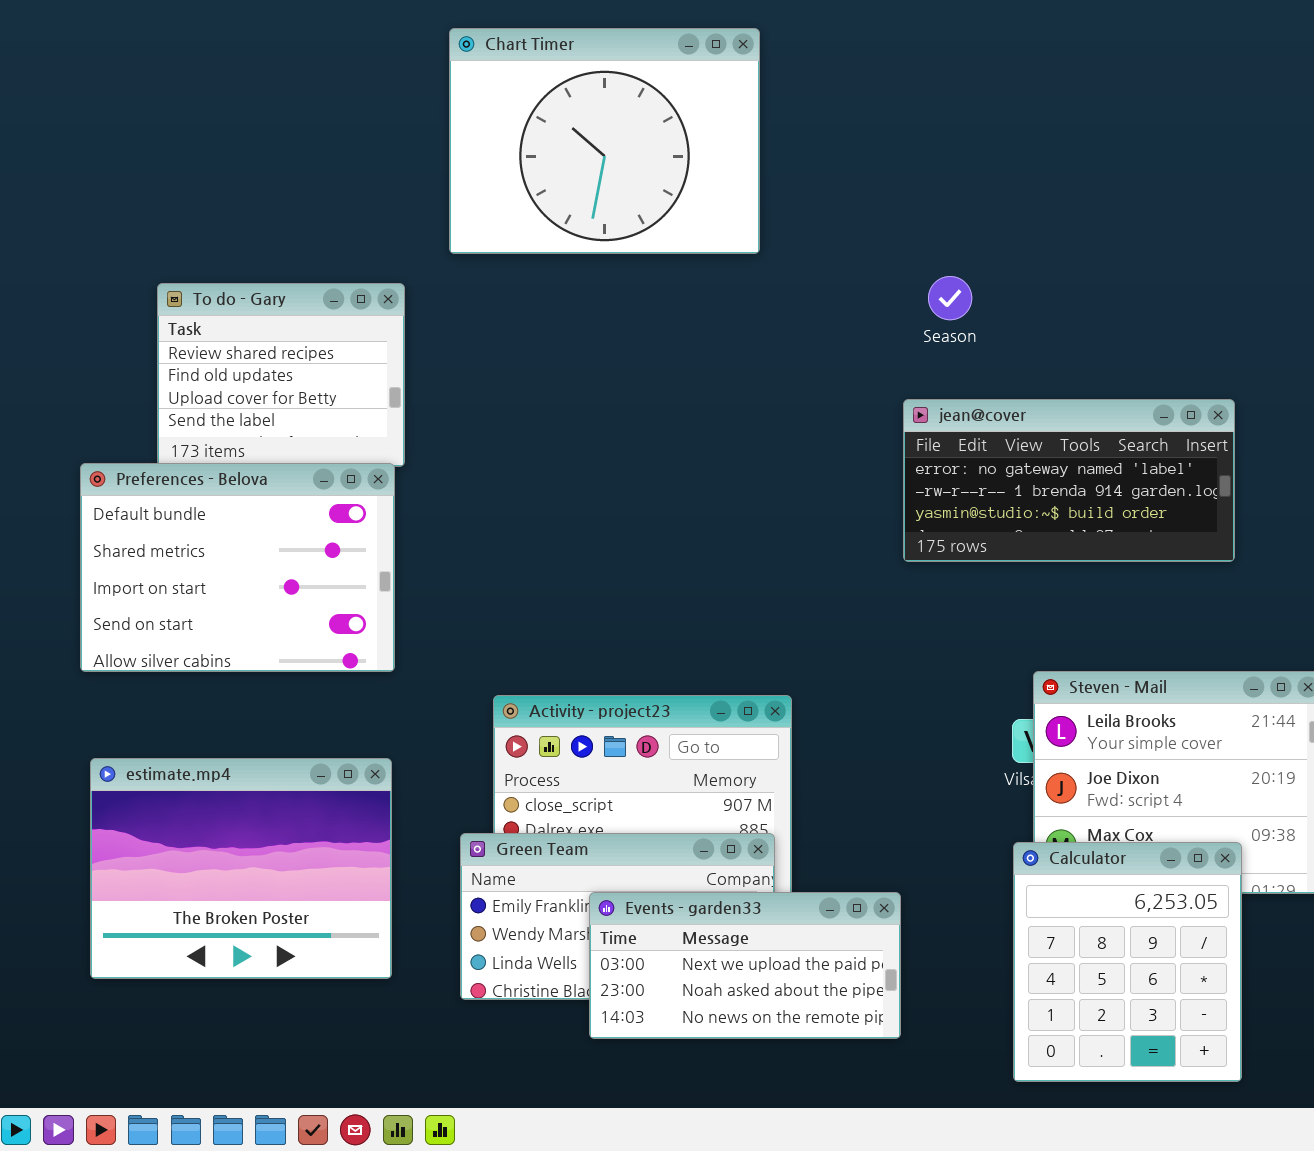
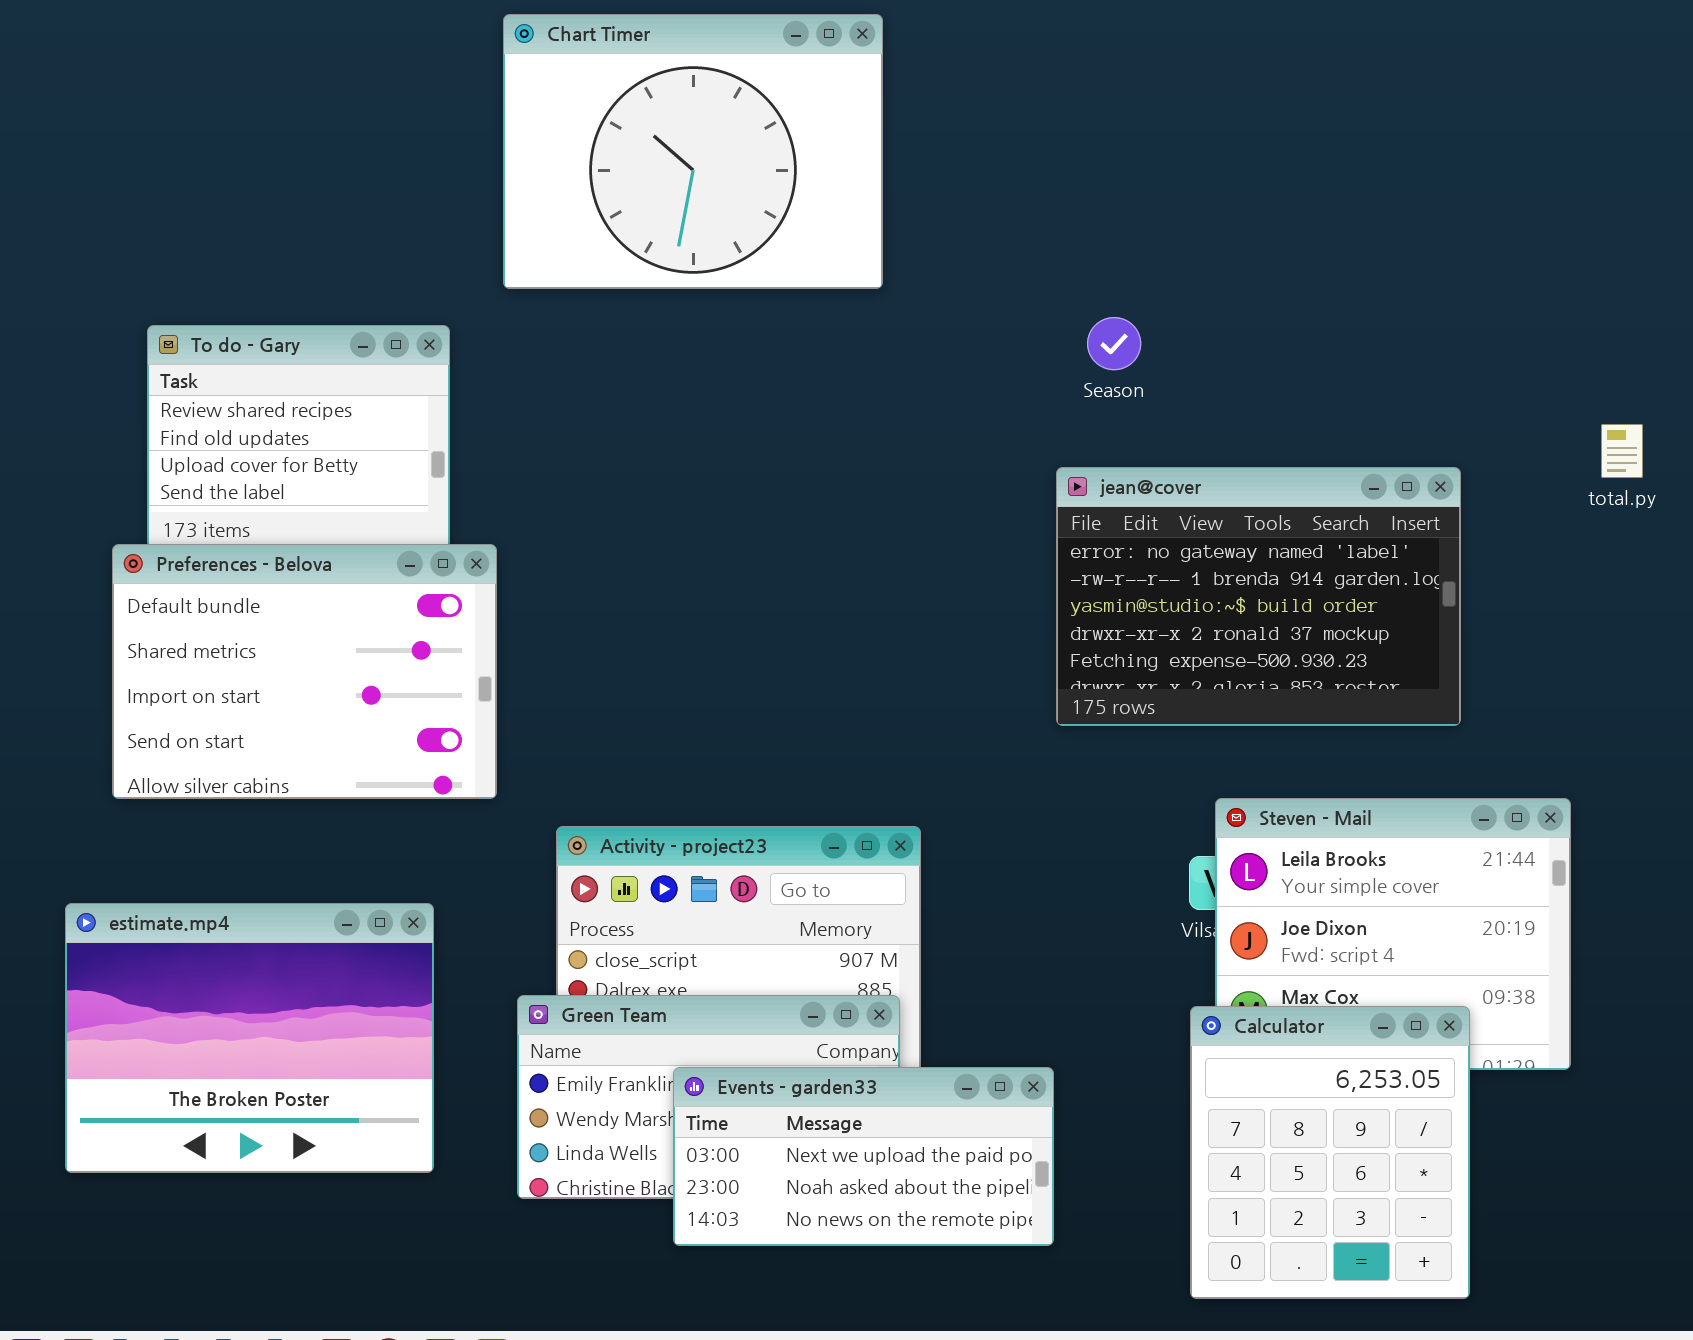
jean@cover: [903,399,1235,562] -> [1056,467,1461,726], resized
Preferences - Belova: [80,463,395,672] -> [112,544,497,799], moved

